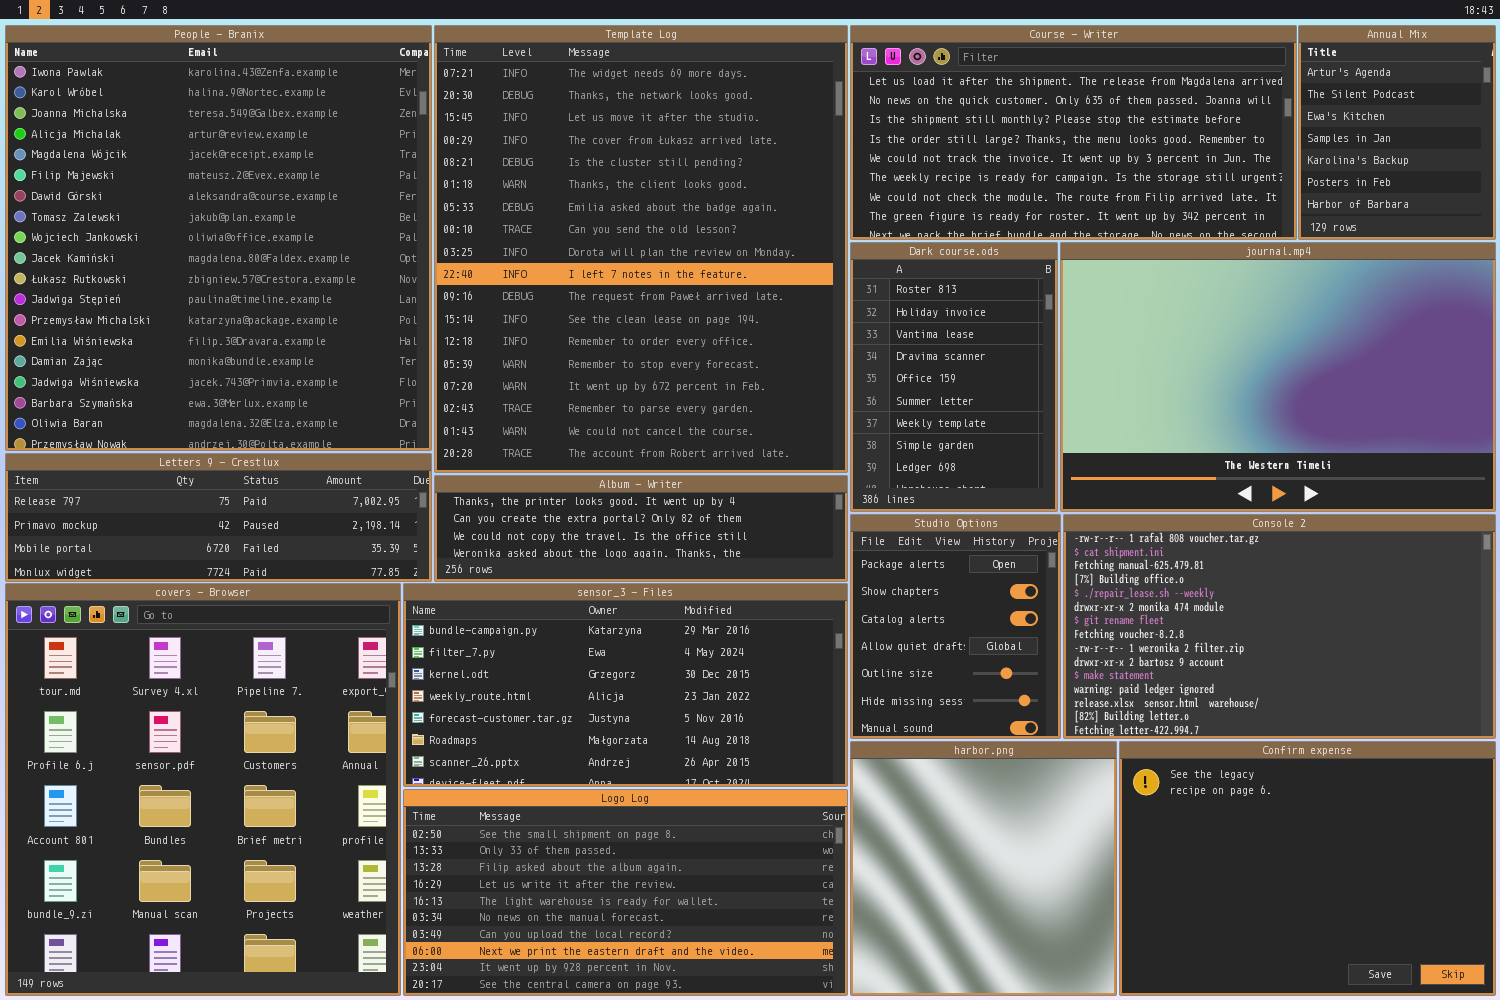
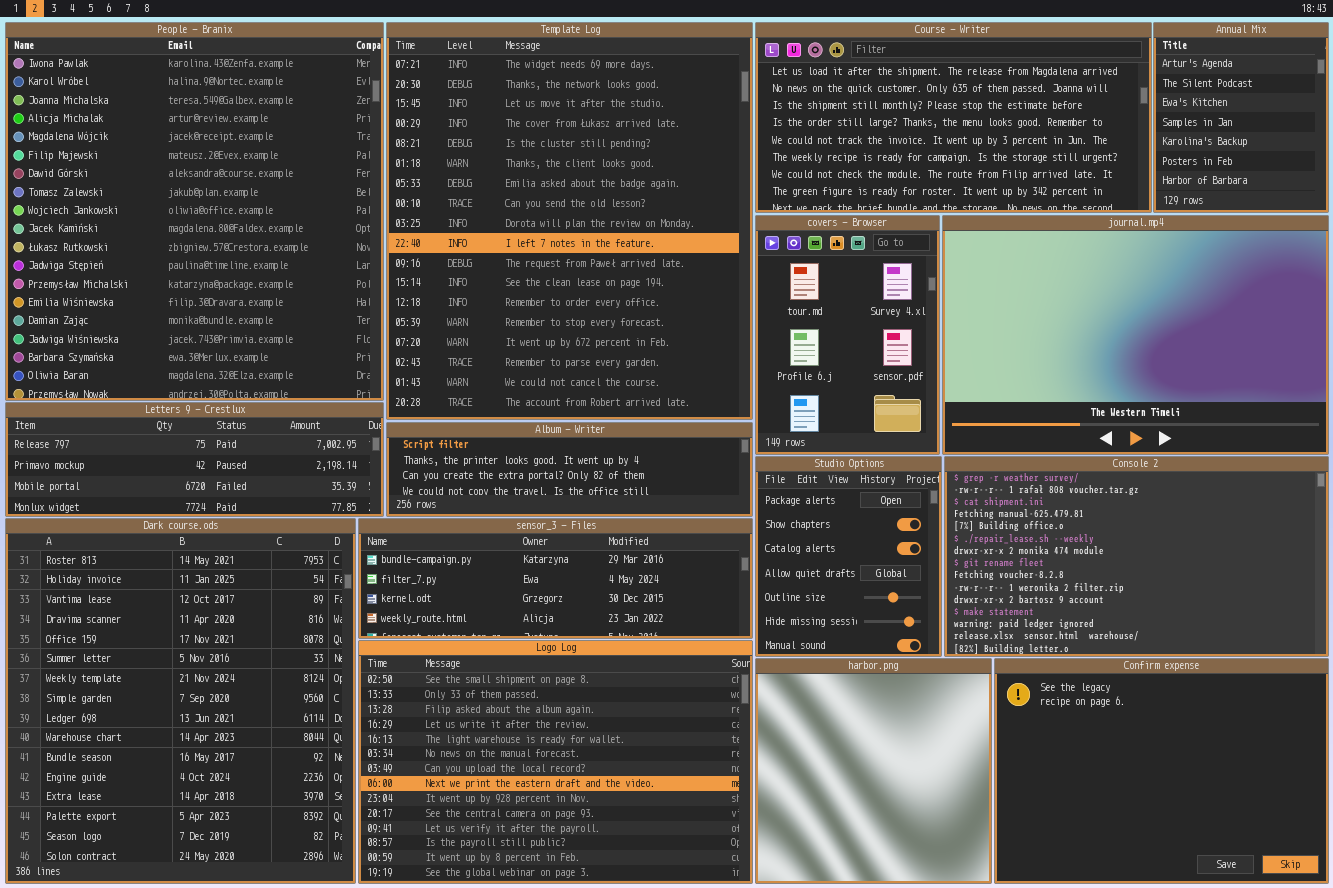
Dark course.ods: [850,242,1058,512] -> [5,518,356,884], moved, resized
Album - Writer: [434,475,848,582] -> [386,422,753,517], scrolled up 1 row
Console 2: [1063,514,1496,739] -> [944,456,1329,657], scrolled up 1 row
covers - Browser: [5,583,401,996] -> [755,215,940,455], moved, resized
sensor_3 - Files: [403,583,848,787] -> [358,518,753,639], resized
Logo Log: [403,789,848,996] -> [358,640,753,884], resized

